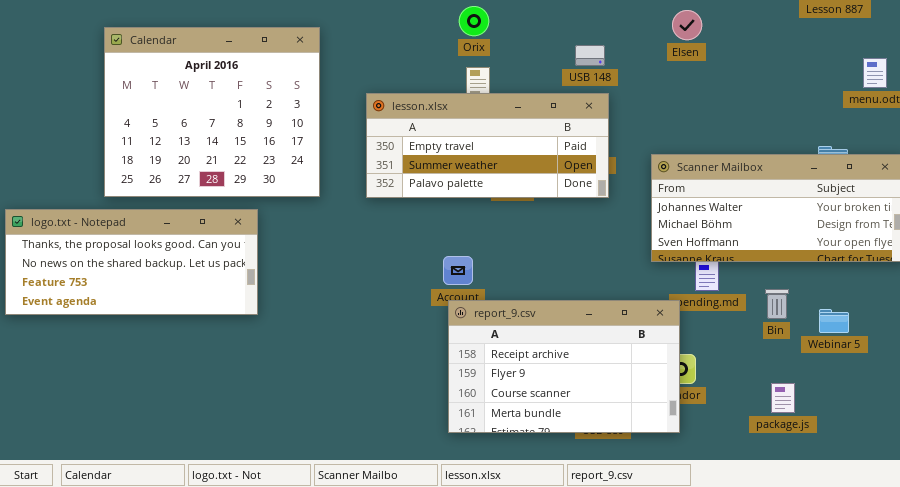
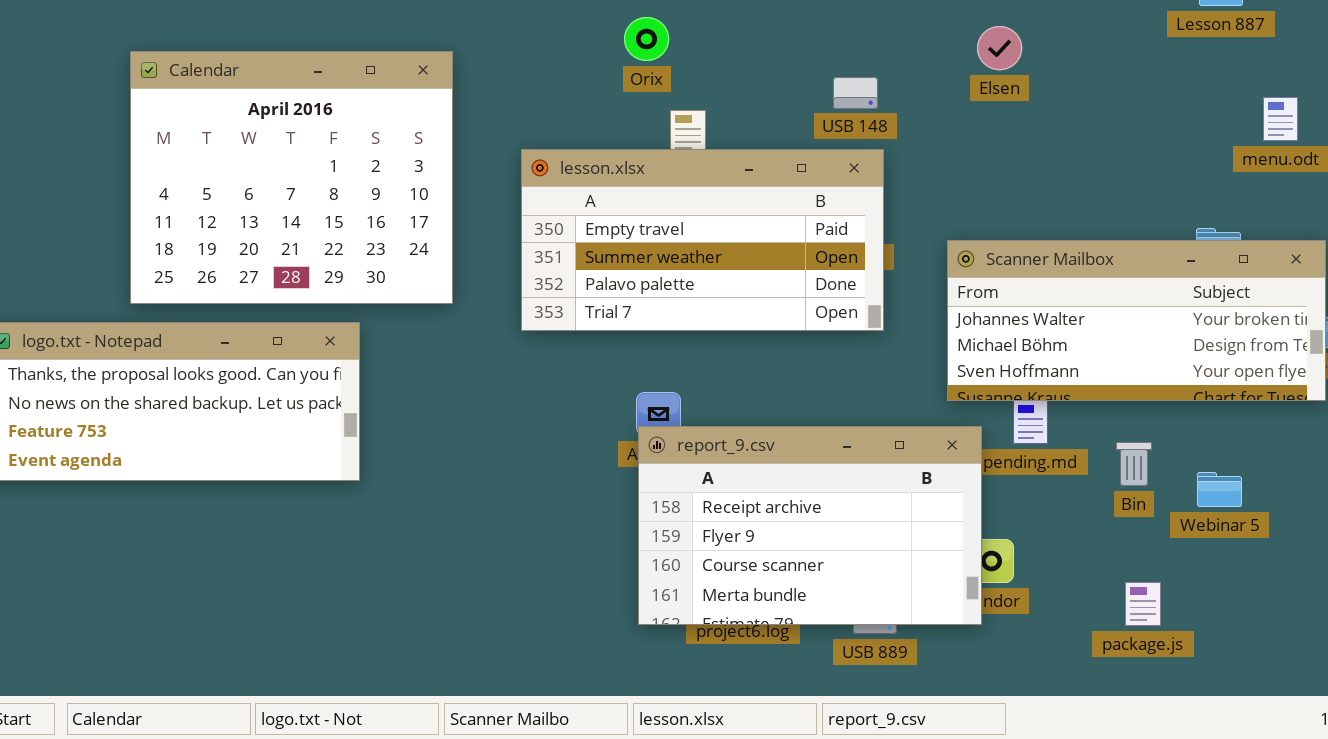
Orix: [459,6,489,36] -> [624,17,669,61], moved
lesson.xlsx: [366,93,609,198] -> [521,149,884,331], resized
report_9.csv: [448,300,680,433] -> [638,426,982,625], moved

